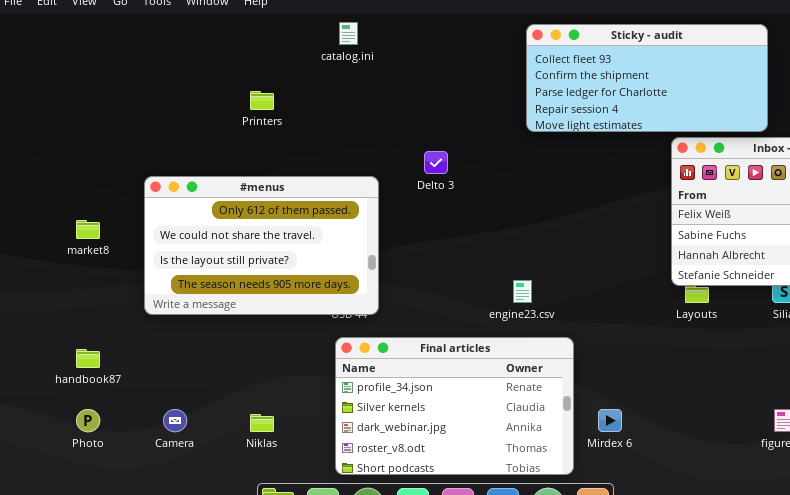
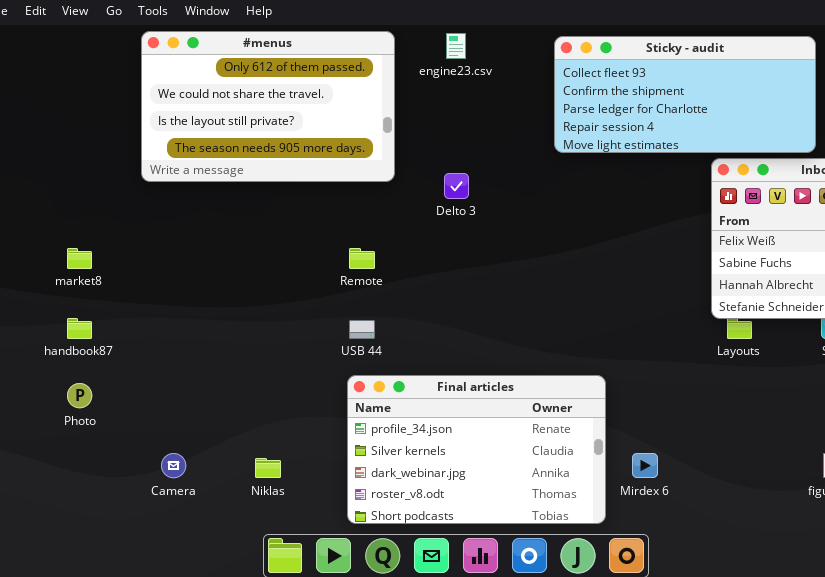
#menus: [144,176,379,315] -> [141,31,395,182], moved
engine23.csv: [513,280,532,303] -> [446,33,466,59], moved
handbook87: [76,349,100,368] -> [67,318,92,339], moved
Photo: [76,409,100,432] -> [67,383,92,408], moved

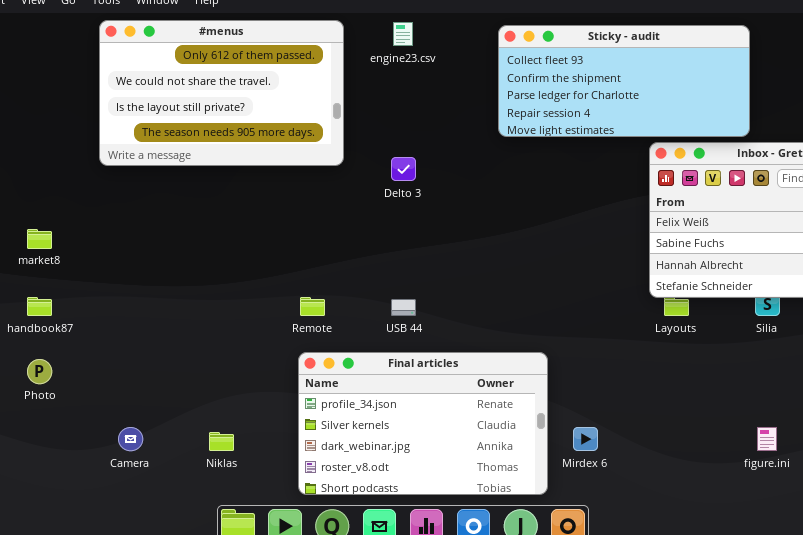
Remote: [349,248,375,269] -> [300,297,325,316], moved
USB 44: [349,320,375,339] -> [391,299,416,316], moved

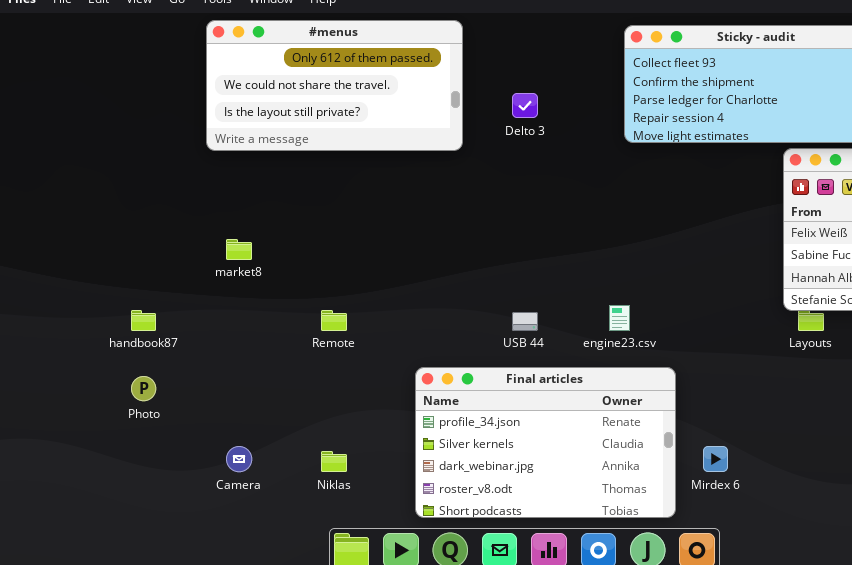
#menus: [99,20,344,166] -> [206,20,463,151], resized
engine23.csv: [393,22,413,46] -> [609,305,630,331], moved
Delto 3: [391,157,416,181] -> [512,93,538,118], moved
market8: [27,229,52,249] -> [226,239,252,260], moved
Remote: [300,297,325,316] -> [321,310,347,331], moved

